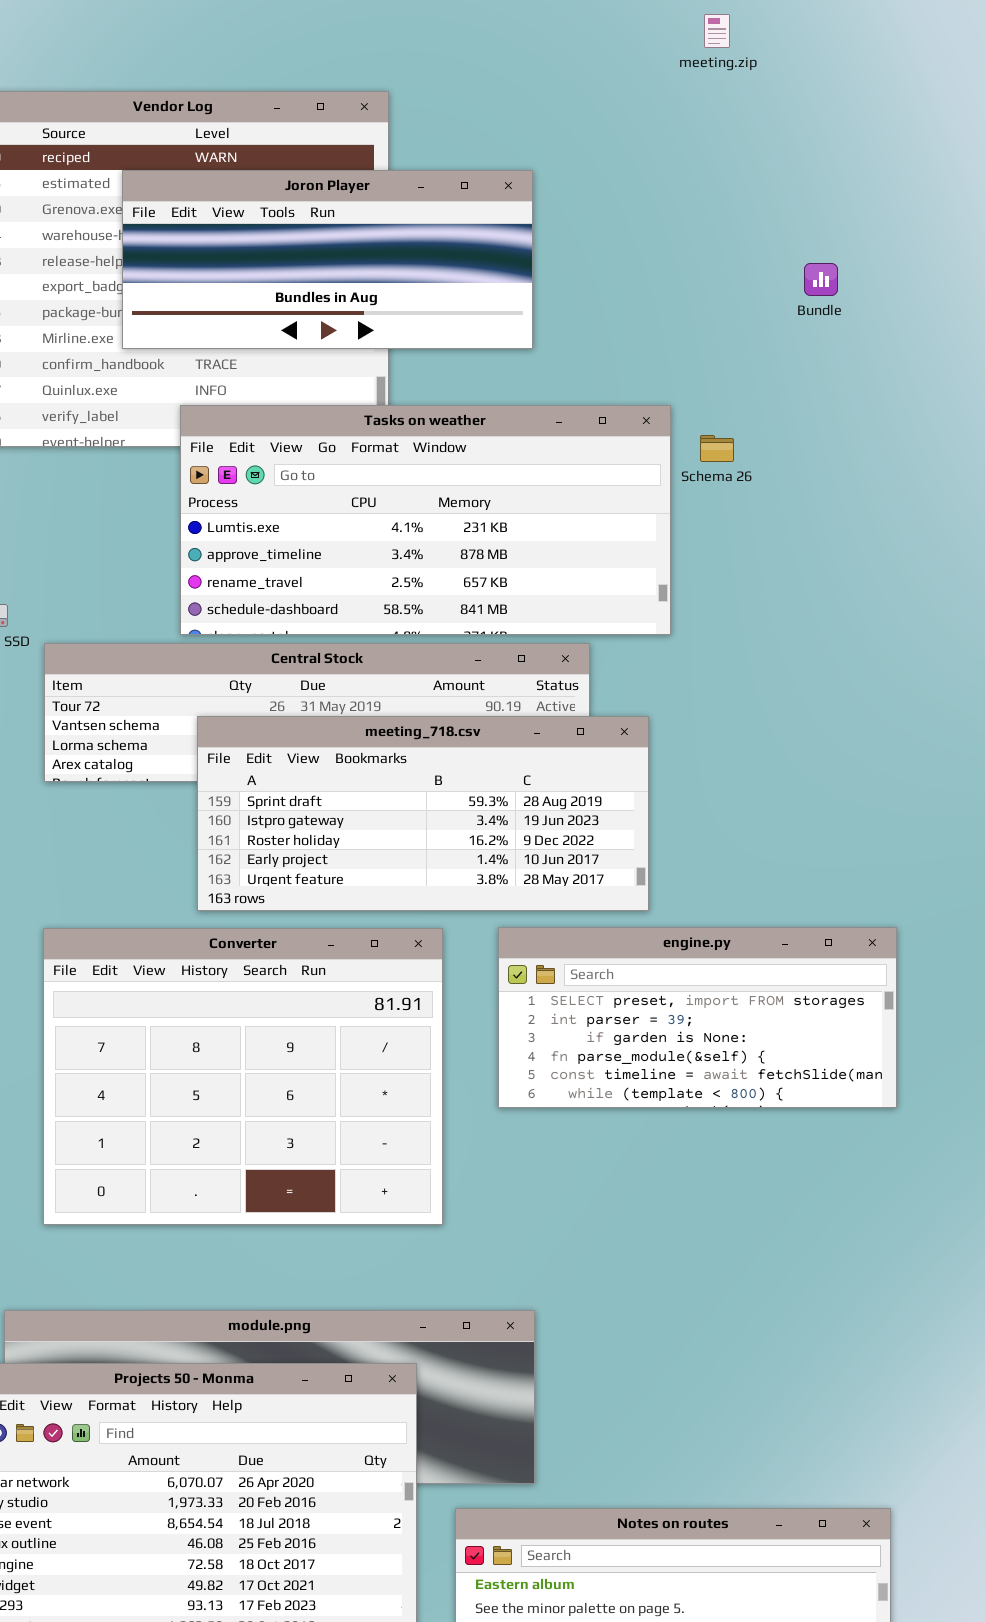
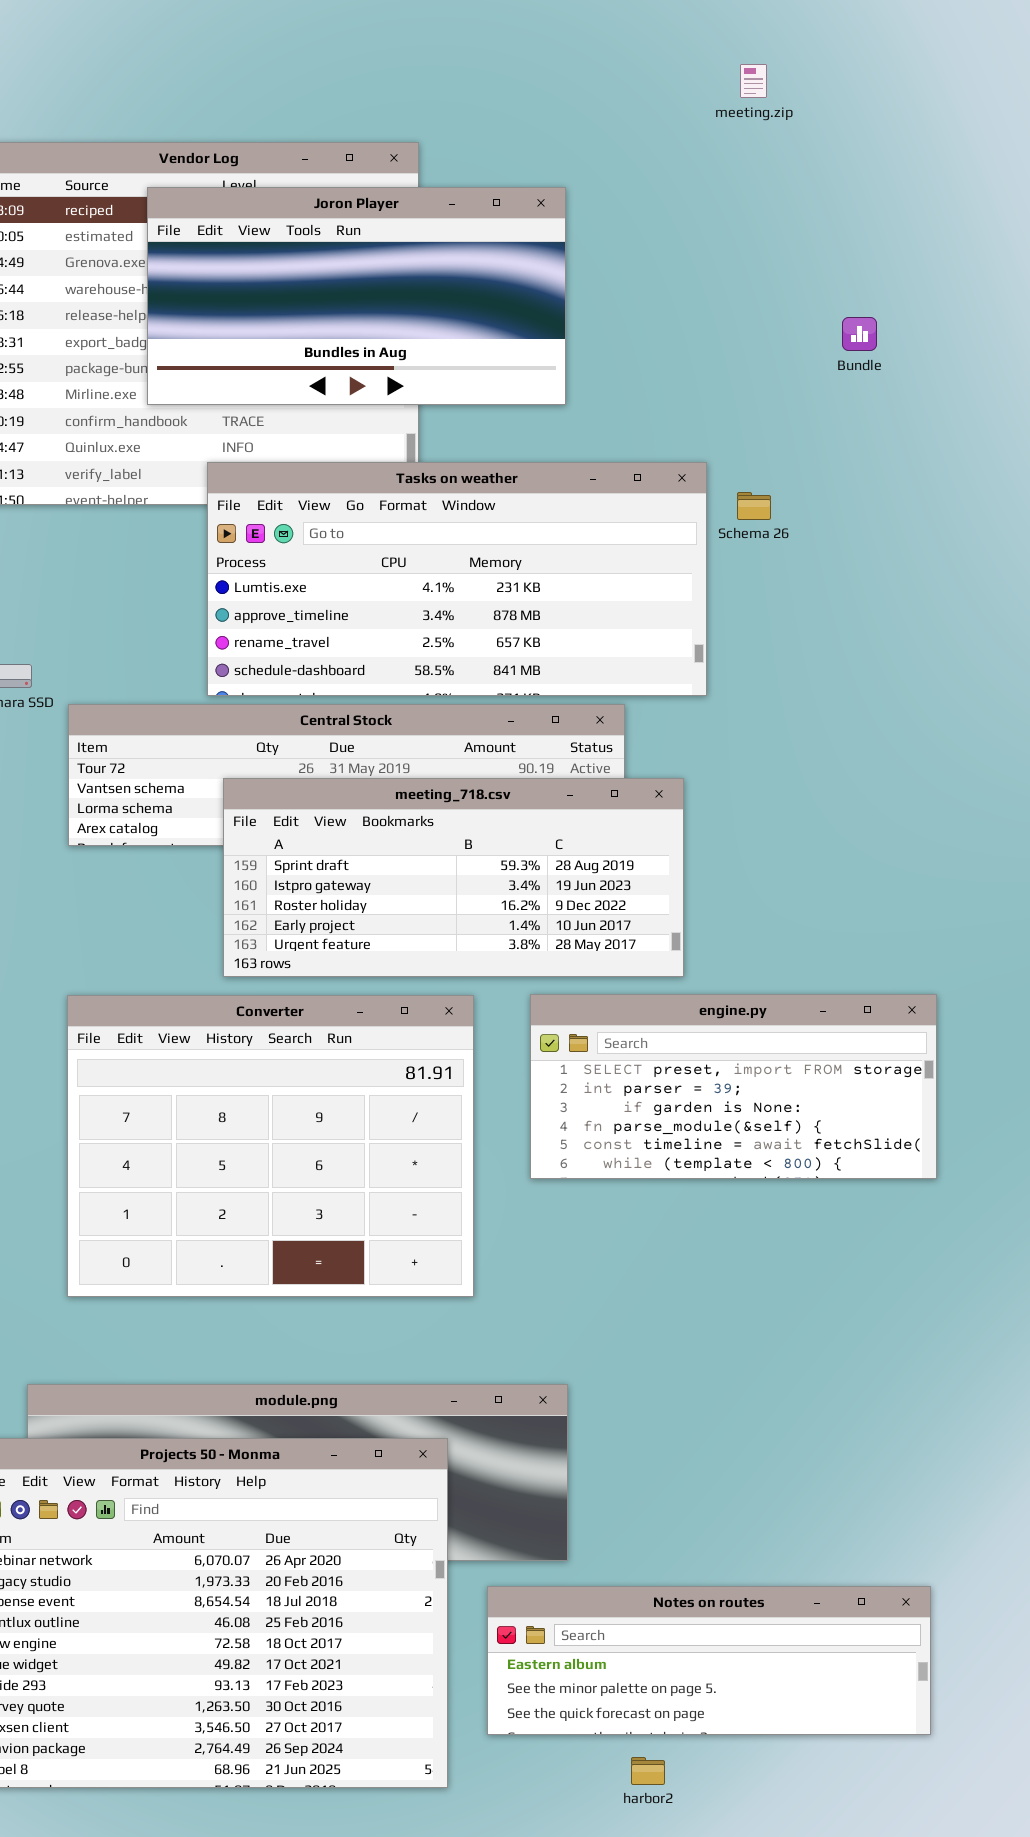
Joron Player: [122,170,533,349] -> [147,187,566,405], resized

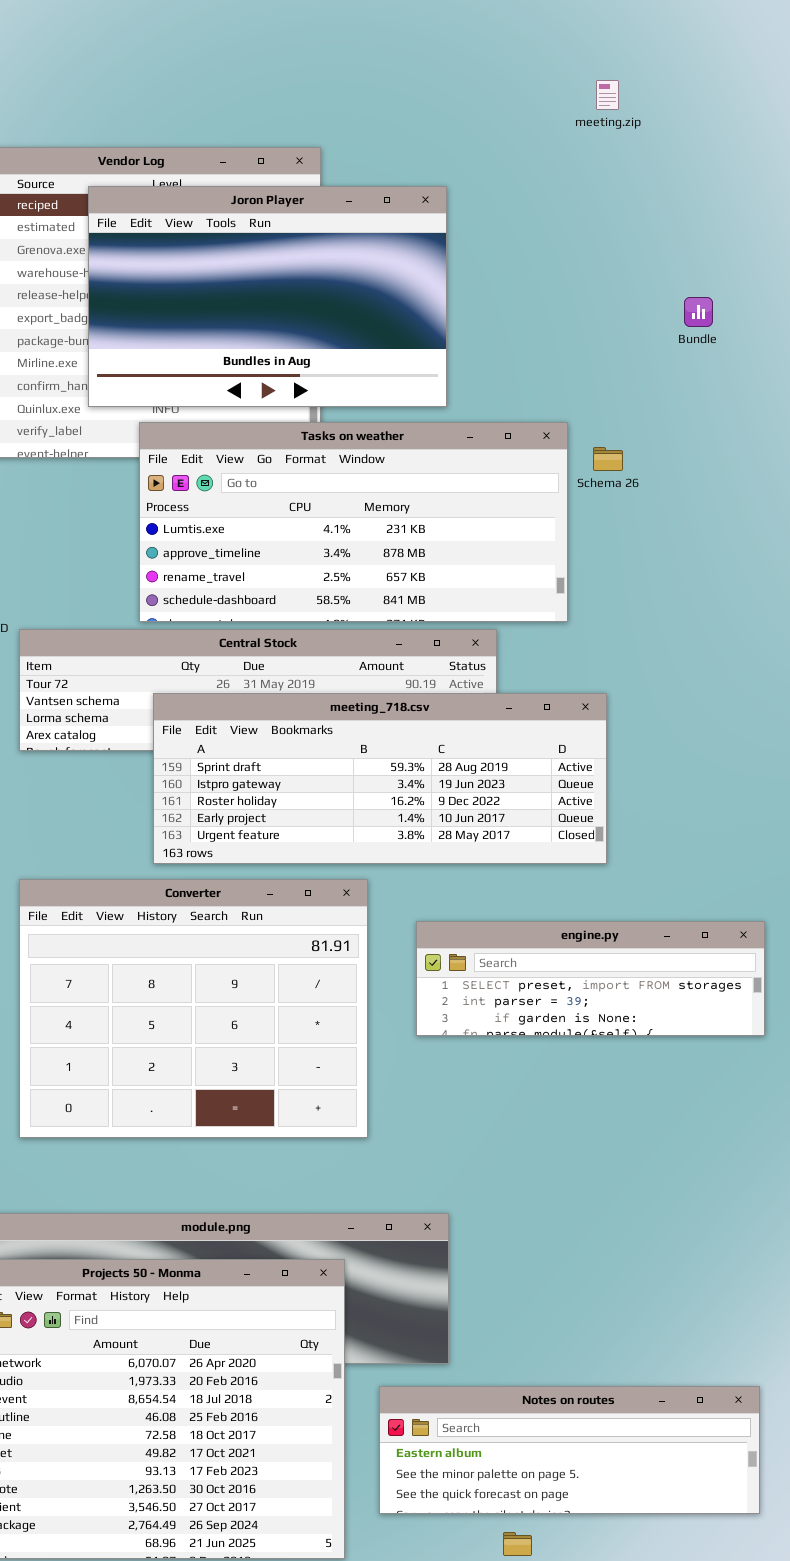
Joron Player: [147,187,566,405] -> [88,186,447,407], resized
meeting_718.csv: [223,778,684,977] -> [153,693,607,864], resized
engine.py: [530,994,937,1179] -> [416,921,765,1036], resized

